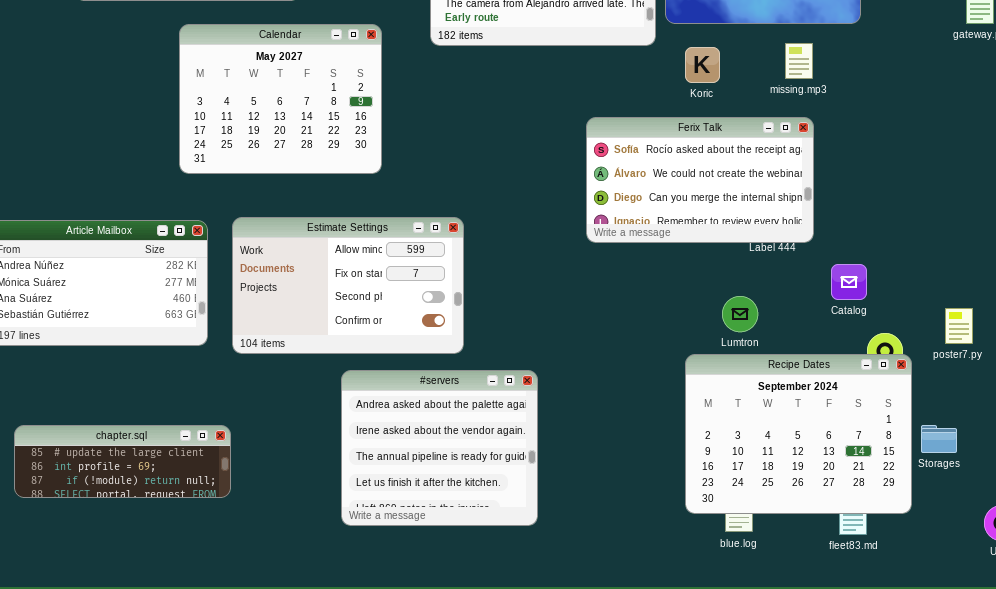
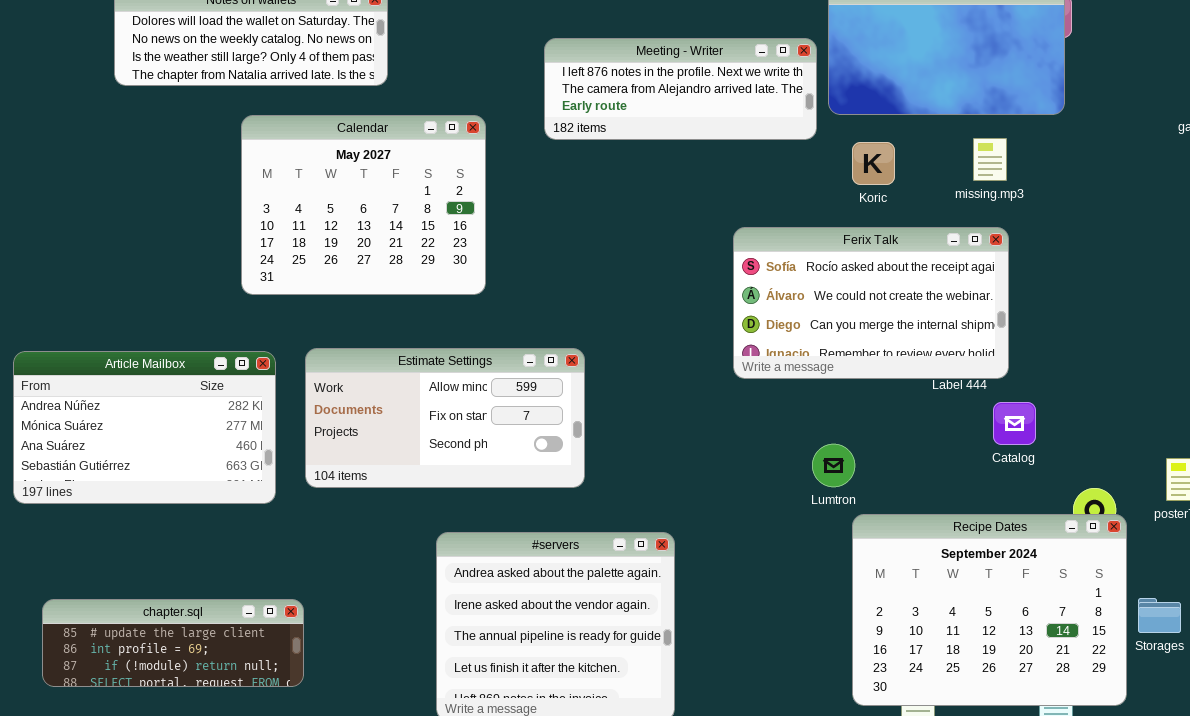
Estimate Settings: [232,217,464,354] -> [305,348,585,488], resized
Catalog: [831,264,867,300] -> [993,402,1036,445], moved
Lumtron: [722,296,758,332] -> [812,444,855,487], moved

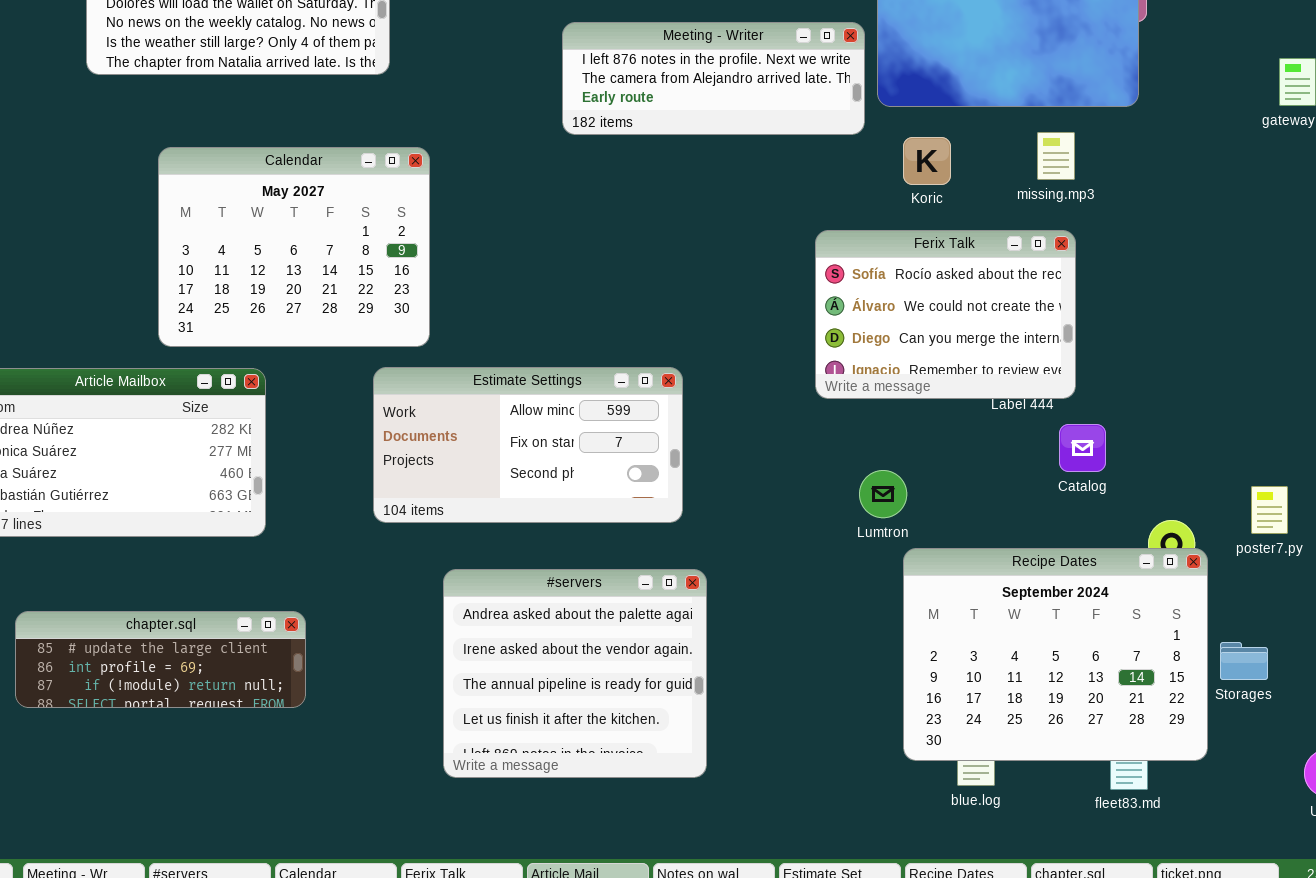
Calendar: [241,115,486,295] -> [158,147,430,347], moved
Ferix Talk: [733,227,1009,379] -> [815,230,1076,399], resized
Estimate Settings: [305,348,585,488] -> [373,367,683,523], moved
chapter.sql: [42,599,304,687] -> [15,611,306,708], moved

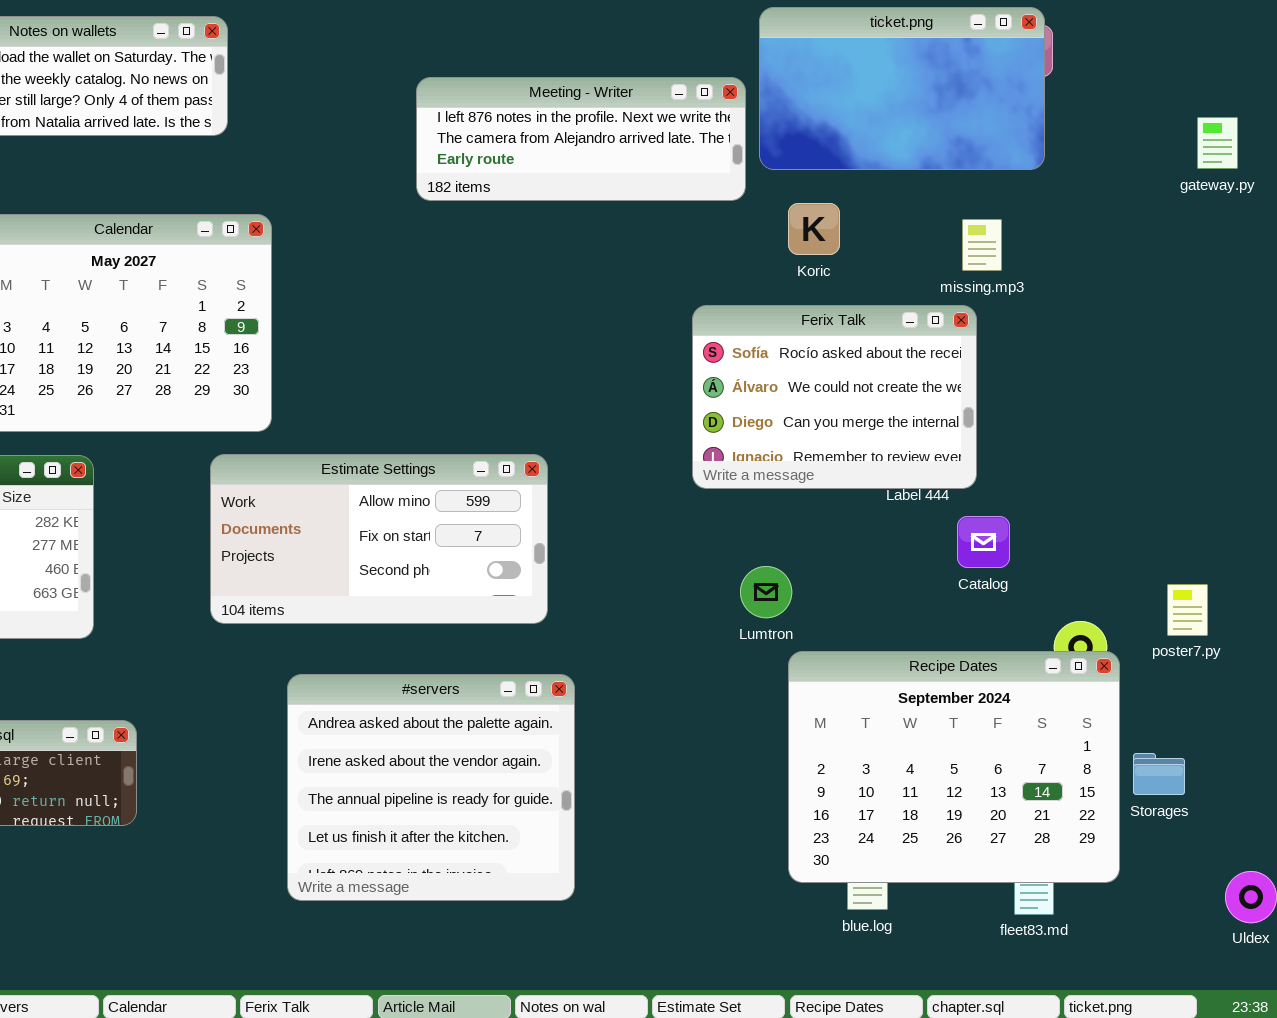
missing.mp3: [1037,132,1075,180] -> [962,219,1002,271], moved

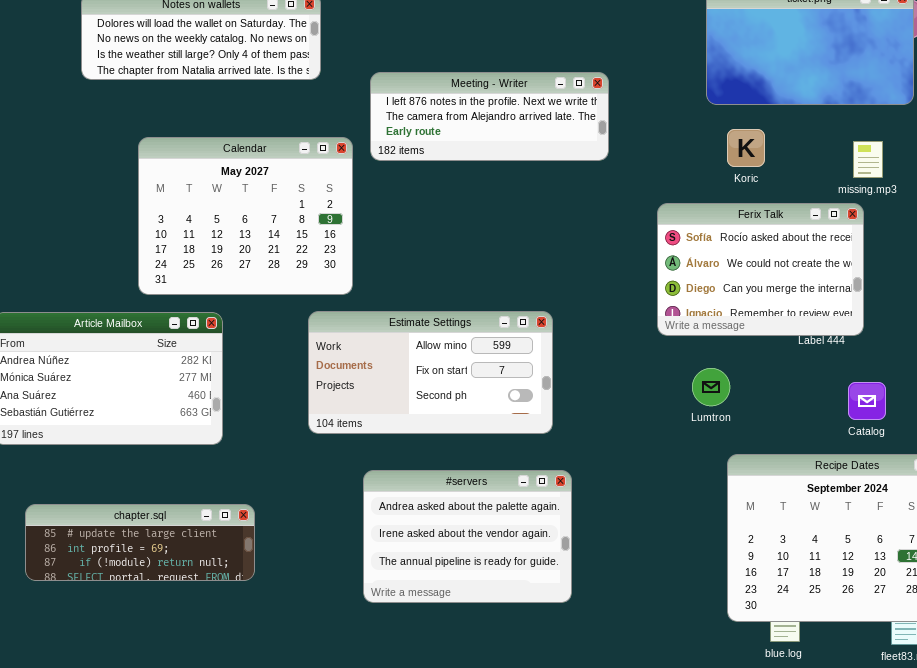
Meeting - Writer: [416,77,746,201] -> [370,72,609,161], moved
Catalog: [957,516,1010,568] -> [848,382,886,420], moved
Lumtron: [740,566,792,618] -> [692,368,730,406], moved
#servers: [287,674,575,901] -> [363,470,572,603], resized

